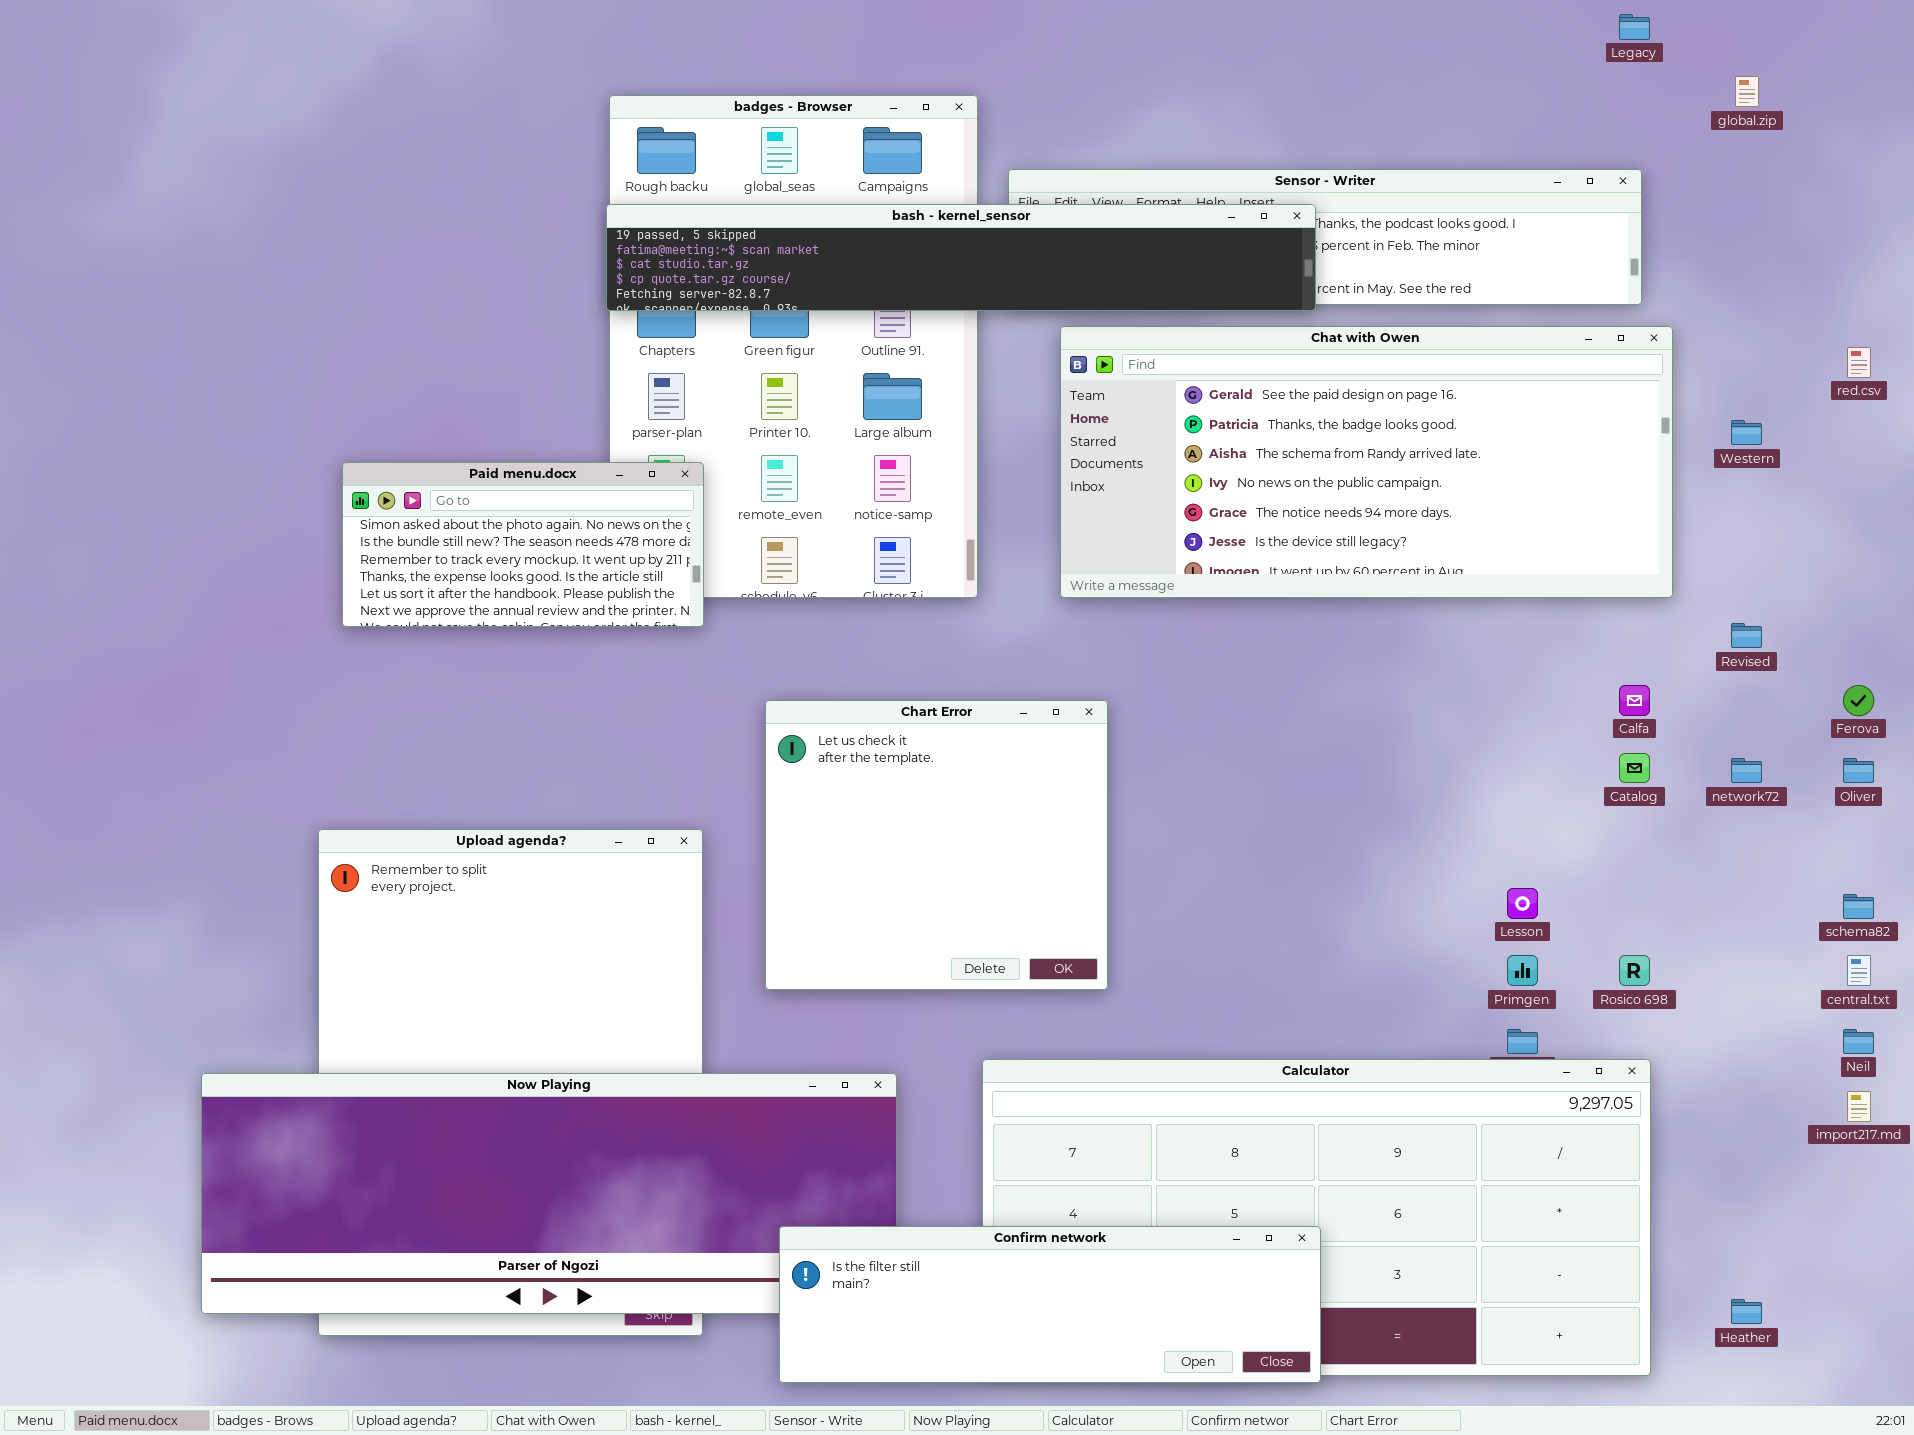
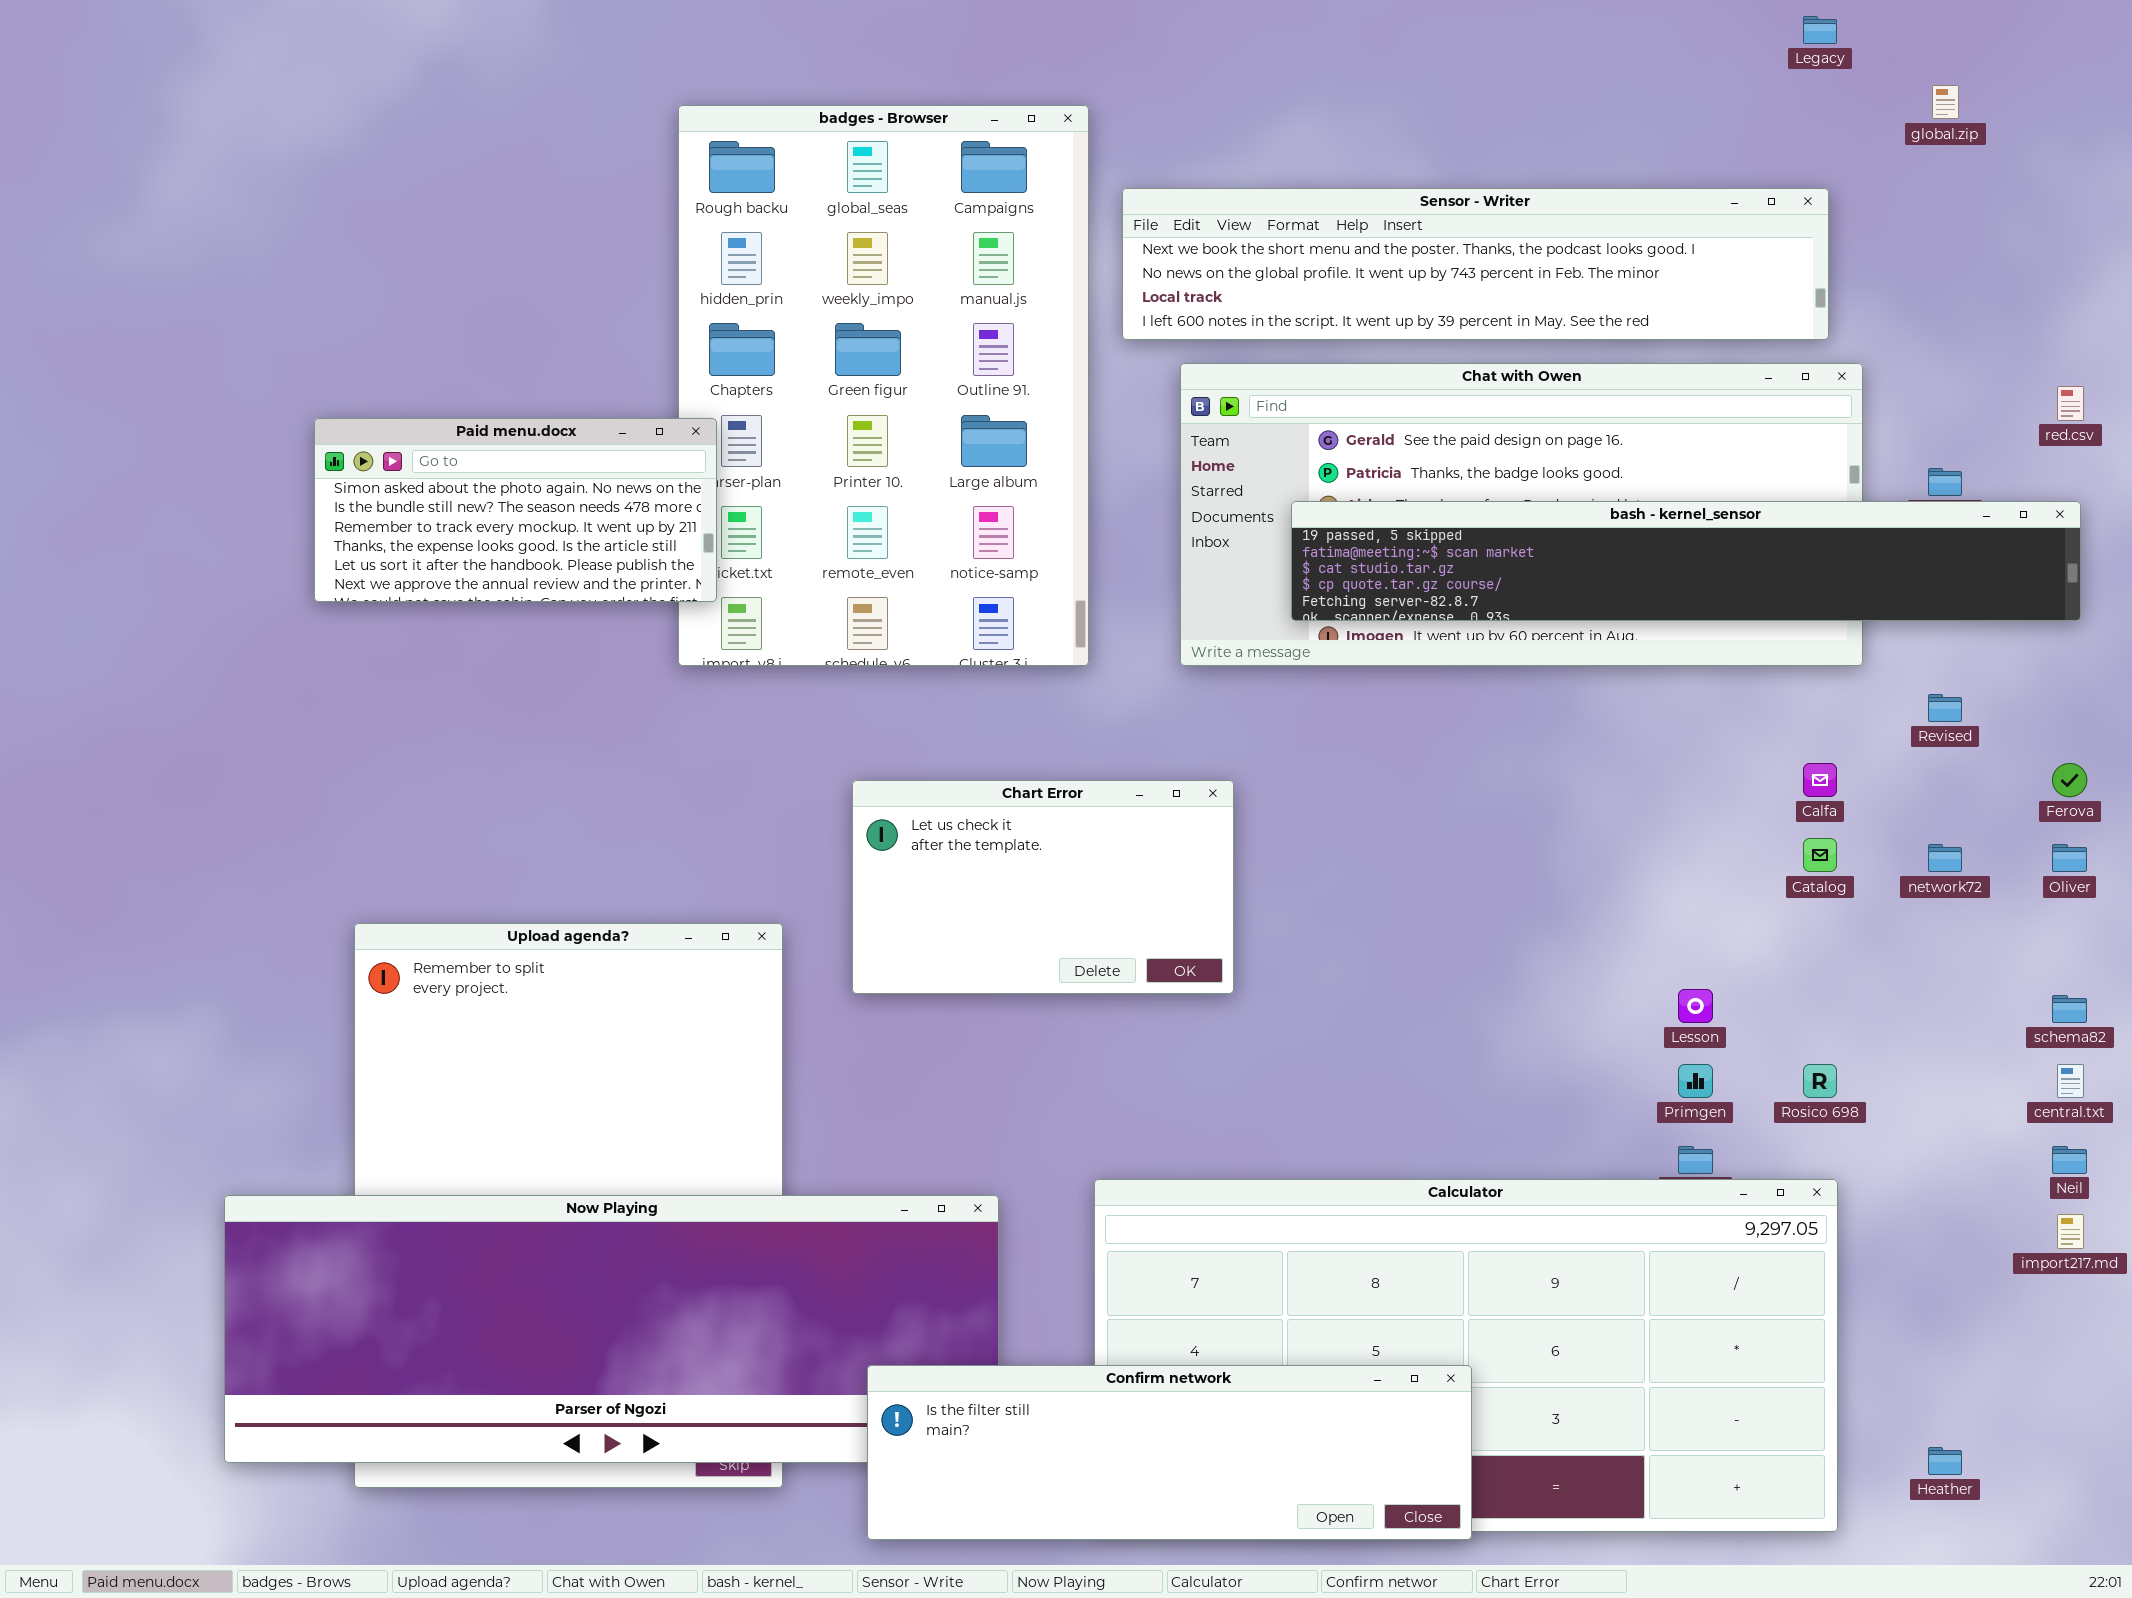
bash - kernel_sensor: [606,204,1316,311] -> [1291,501,2081,621], moved
Paid menu.docx: [342,462,704,627] -> [314,418,717,602], moved
Chart Error: [765,700,1108,990] -> [852,780,1234,994], resized

